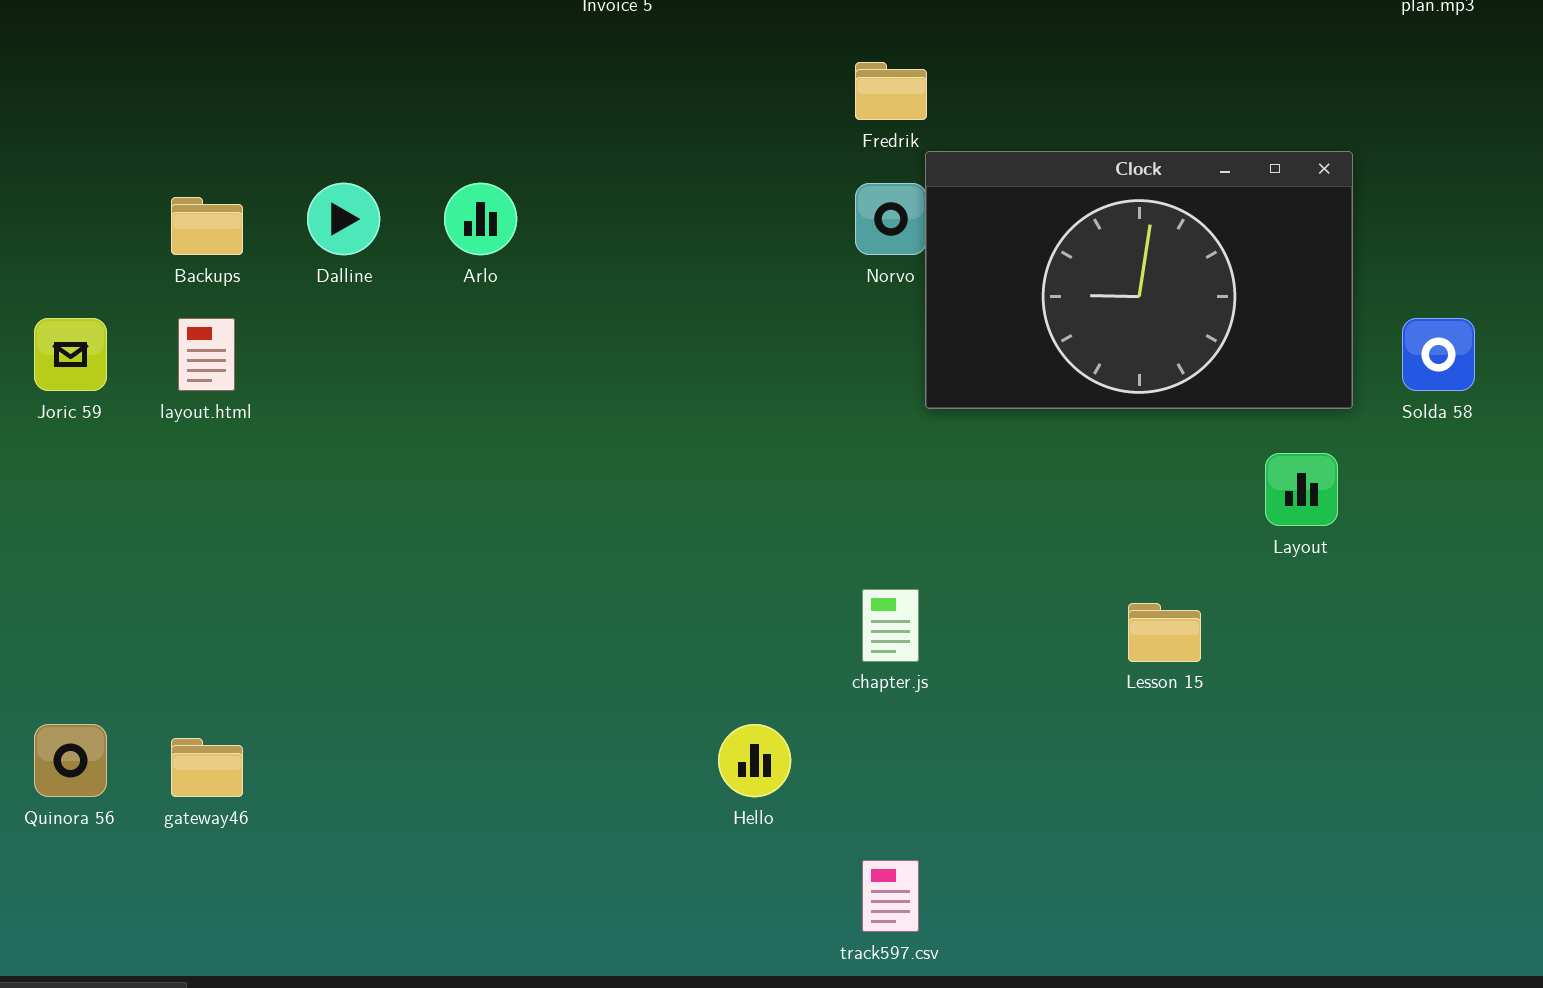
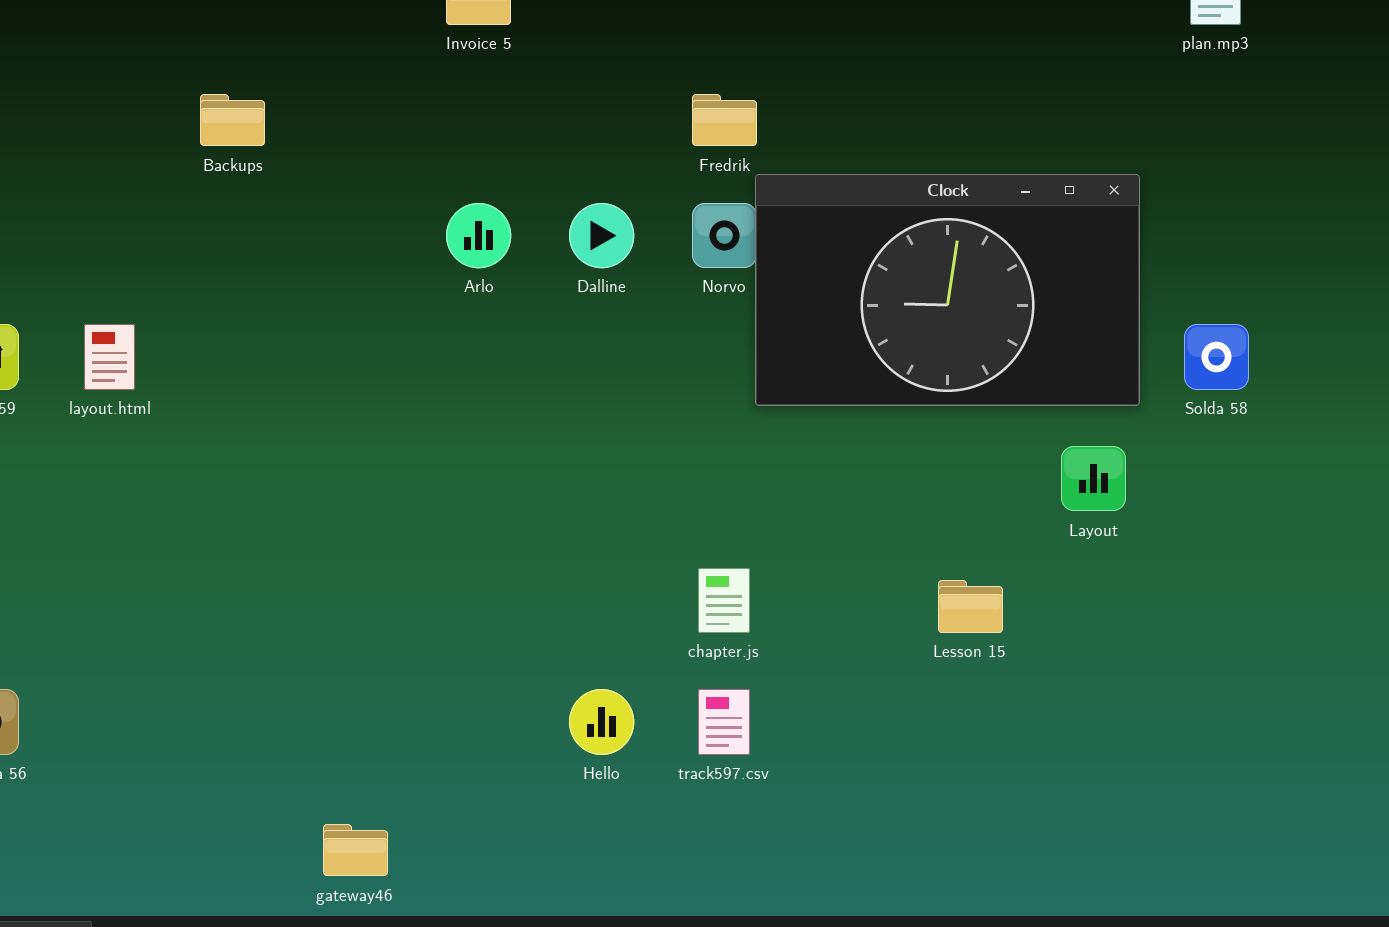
Dalline: [307,183,380,255] -> [569,203,634,268], moved
Arlo: [444,183,517,255] -> [446,203,511,268], moved
Backups: [171,197,243,255] -> [200,94,265,146], moved
gateway46: [171,738,243,797] -> [323,824,388,876], moved
track597.csv: [862,860,919,932] -> [698,689,750,755], moved

